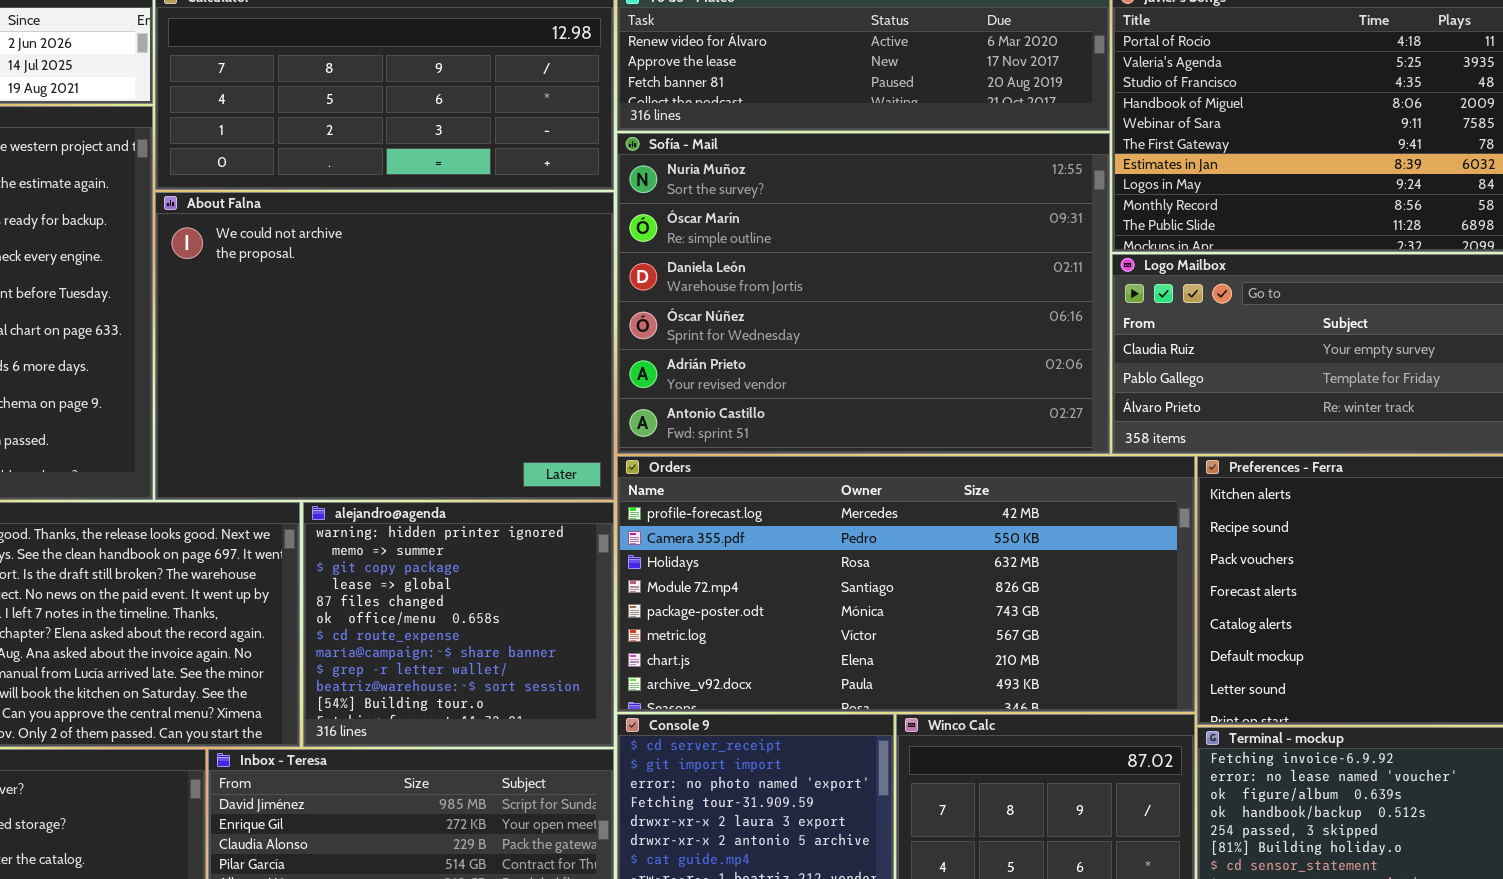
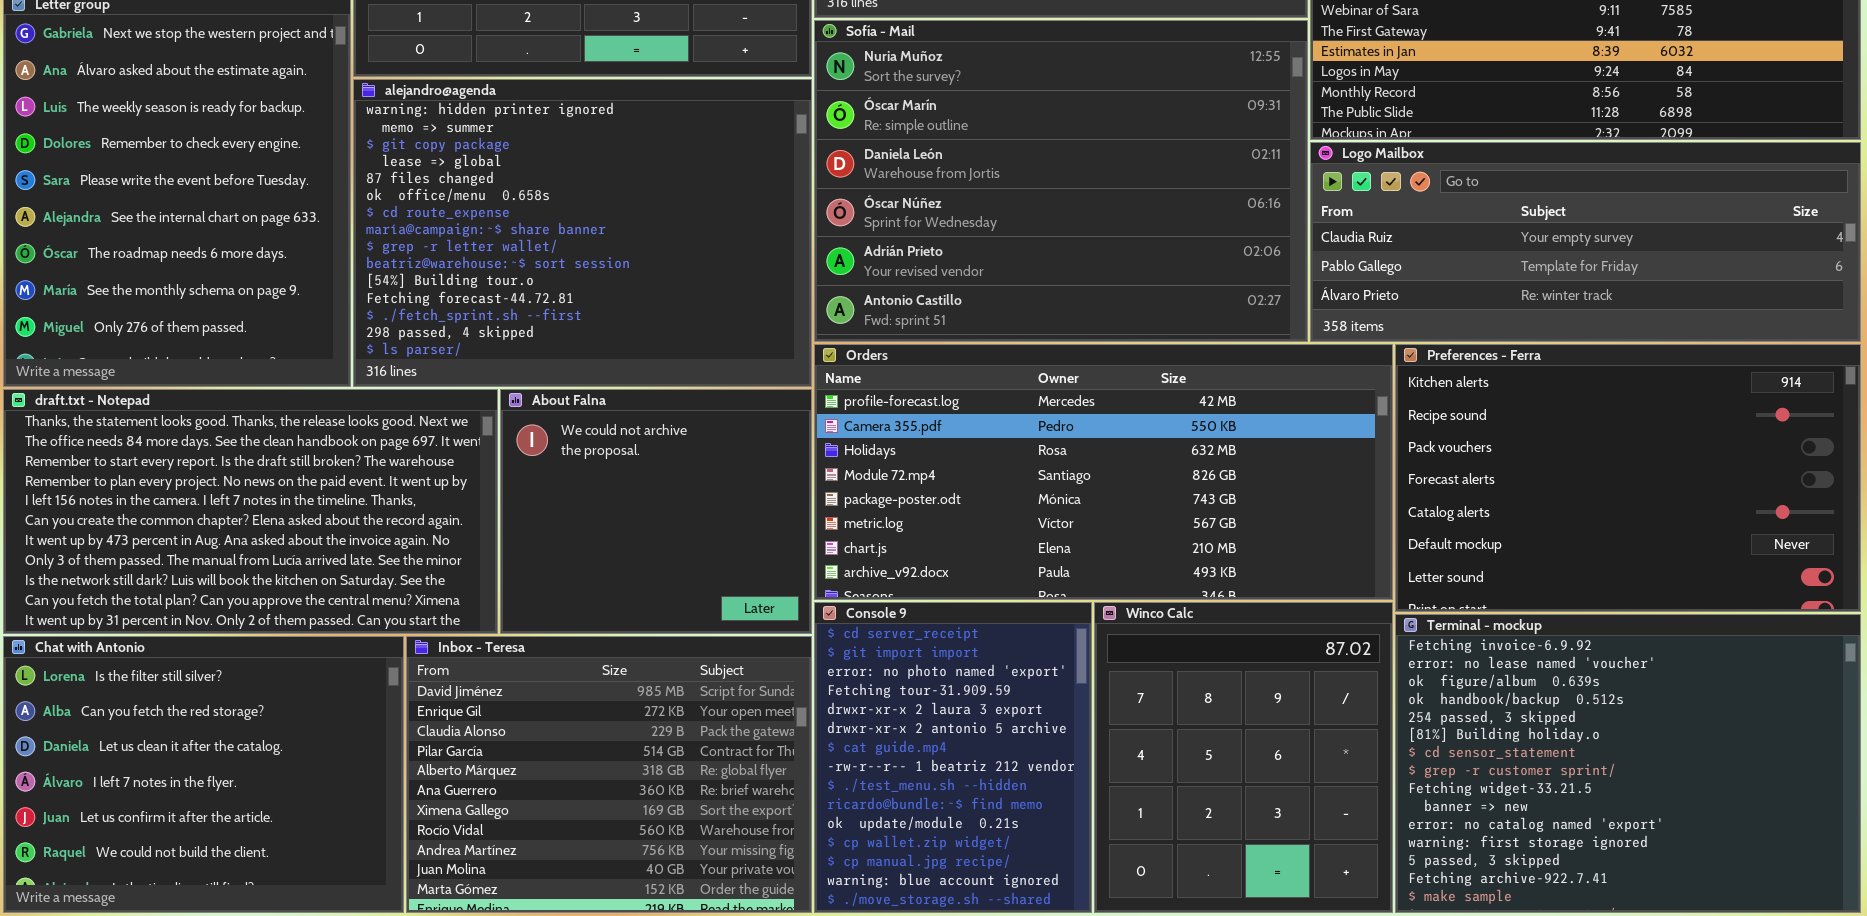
About Falna: [155,192,614,500] -> [500,389,812,634], moved, resized
alejandro@agenda: [303,502,614,747] -> [353,79,812,387], moved, resized

